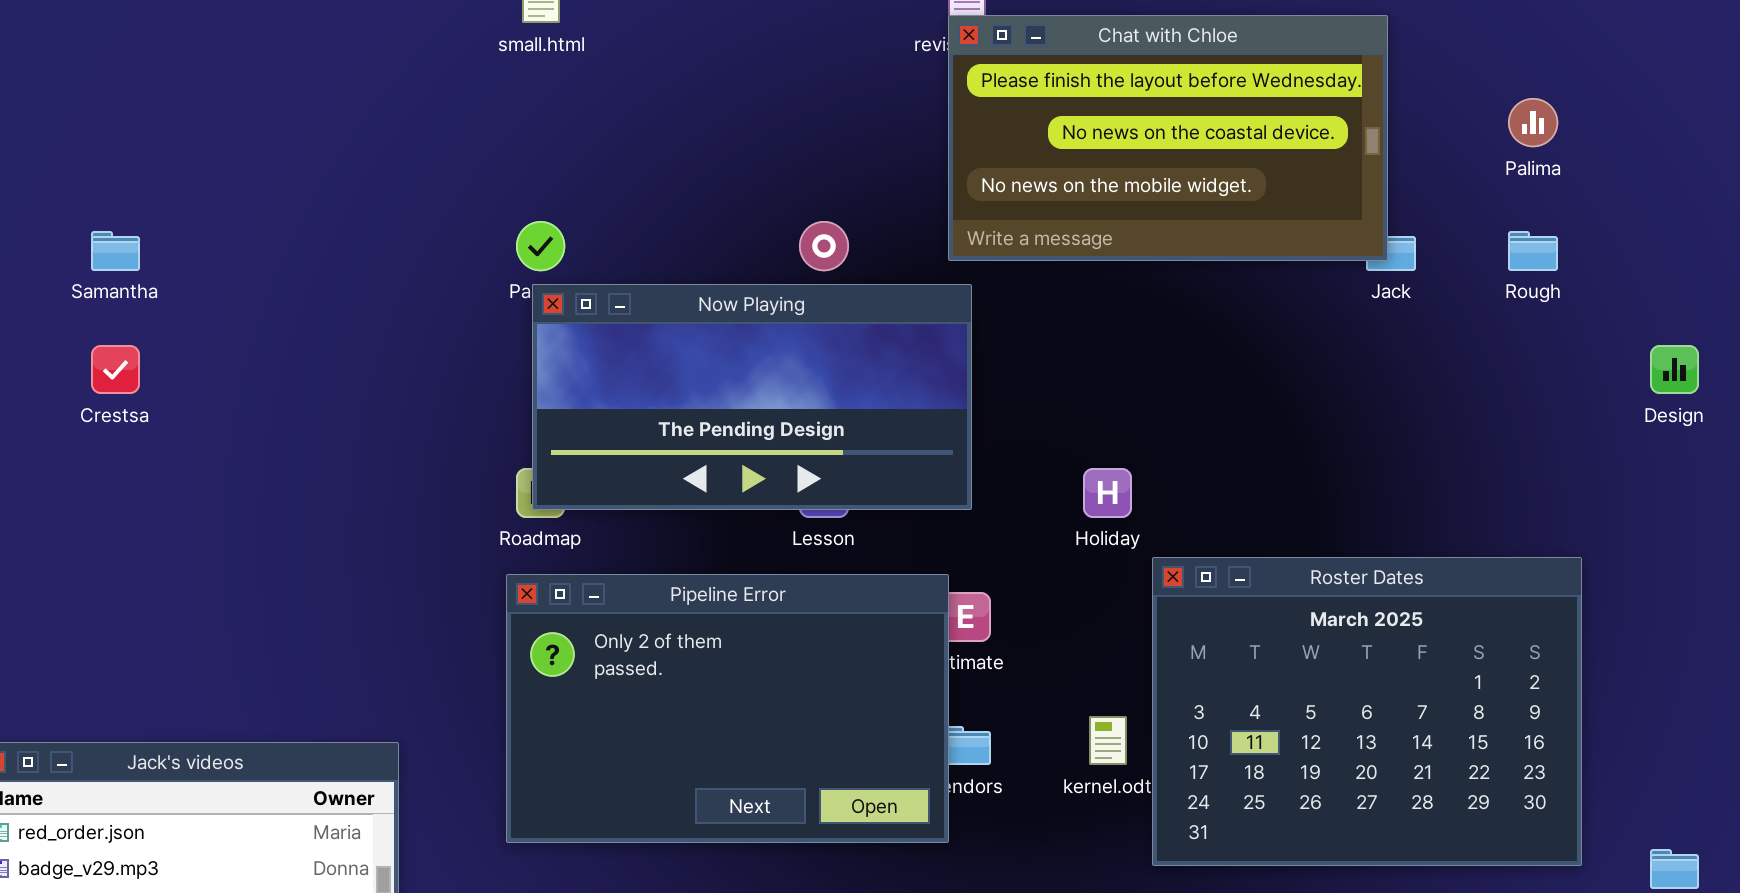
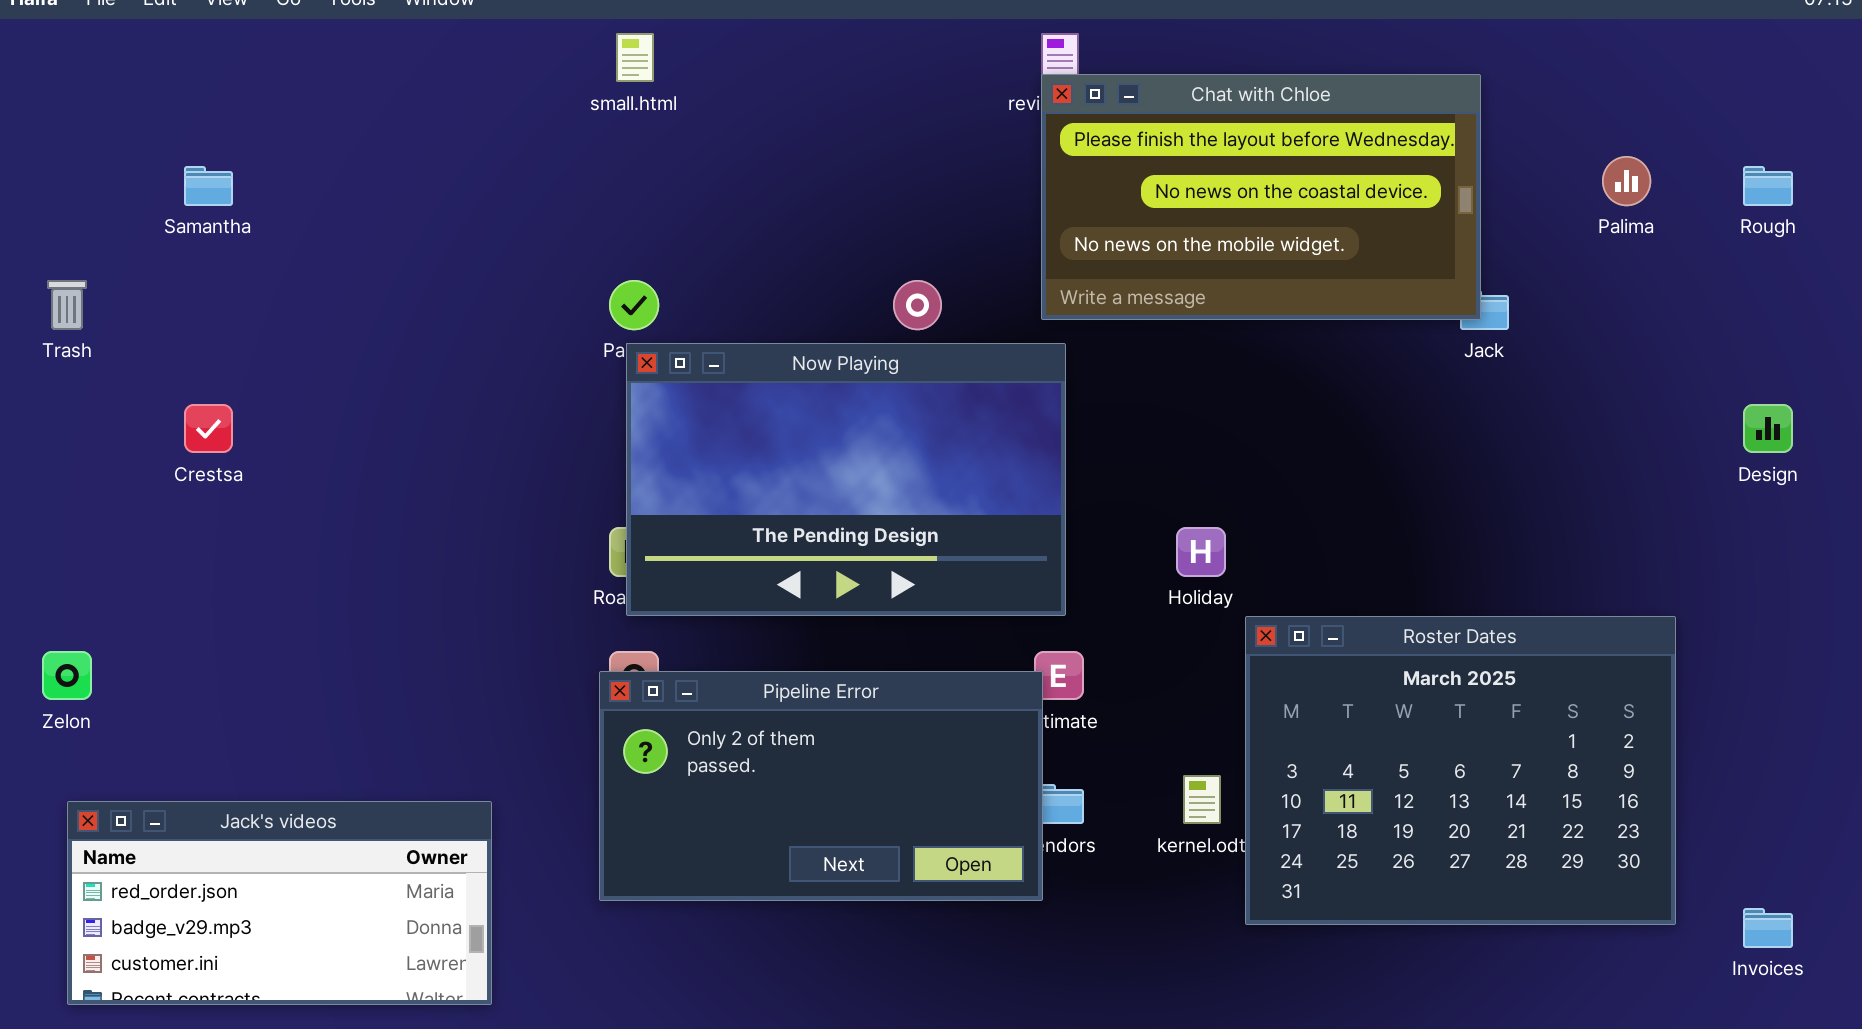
Samantha: [91,231,140,271] -> [184,166,233,206], moved
Rough: [1508,231,1558,271] -> [1743,166,1793,206], moved
Now Playing: [532,284,972,510] -> [626,343,1066,616], resized
Pipeline Error: [506,574,949,843] -> [599,671,1043,901], resized

